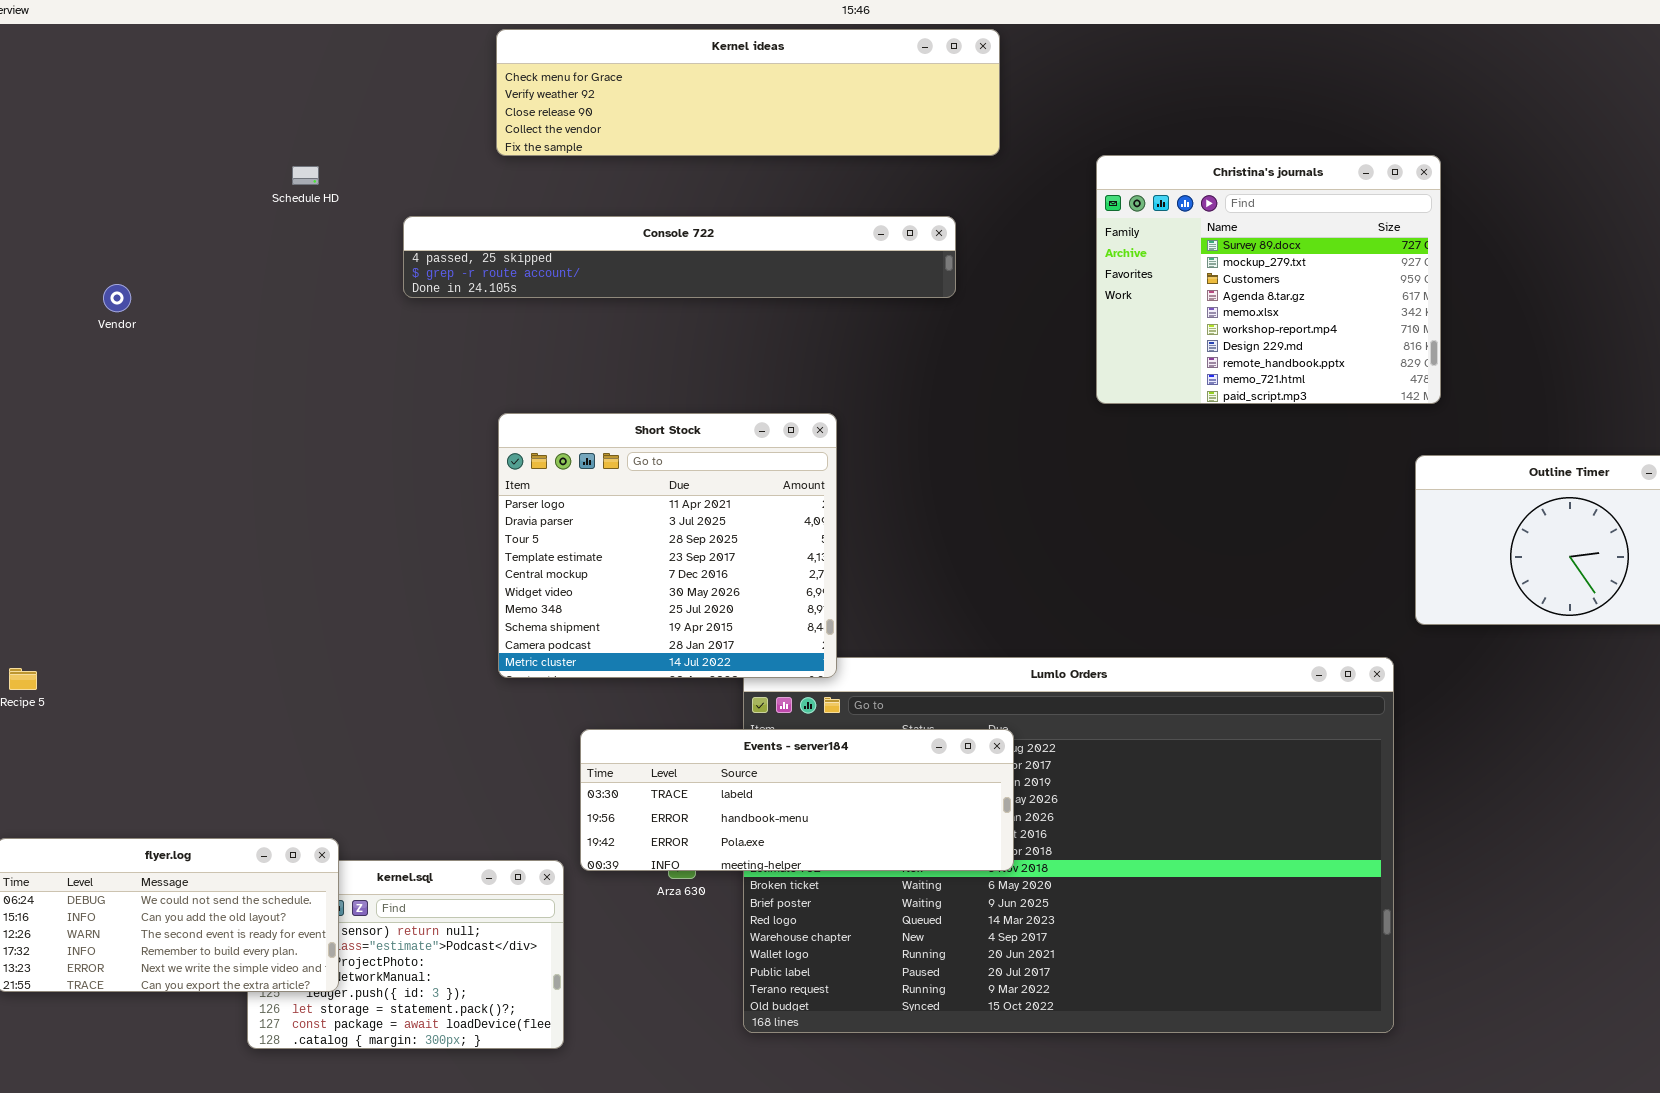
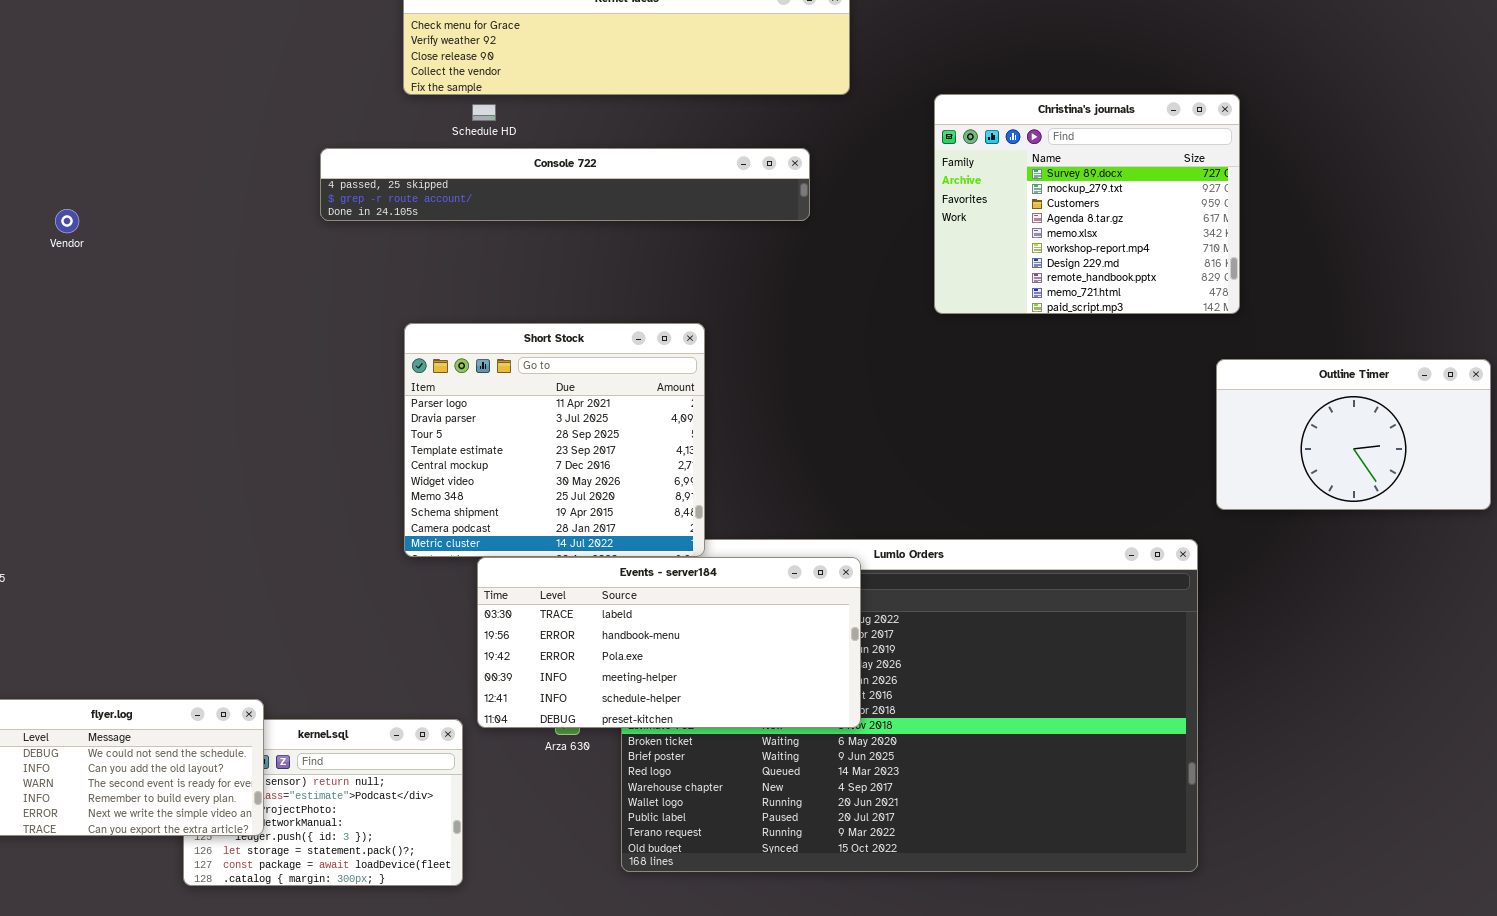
Schedule HD: [292,166,319,185] -> [472,104,496,121], moved
Events - server184: [580,729,1014,871] -> [477,557,861,728], resized

